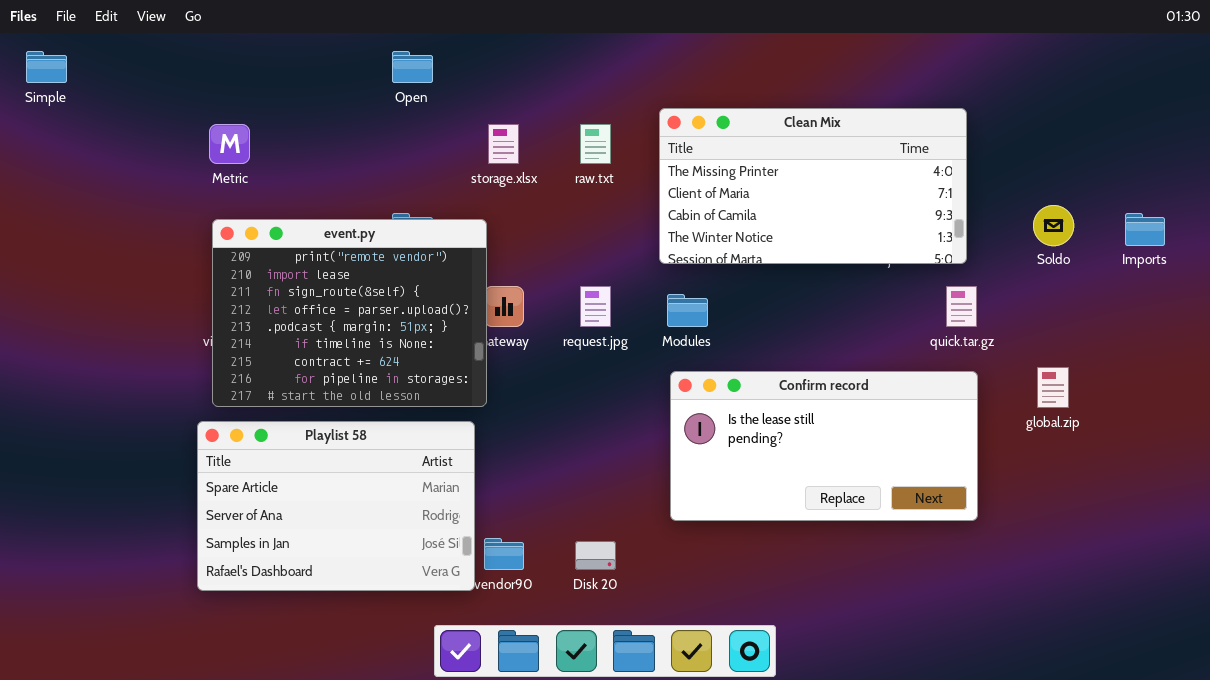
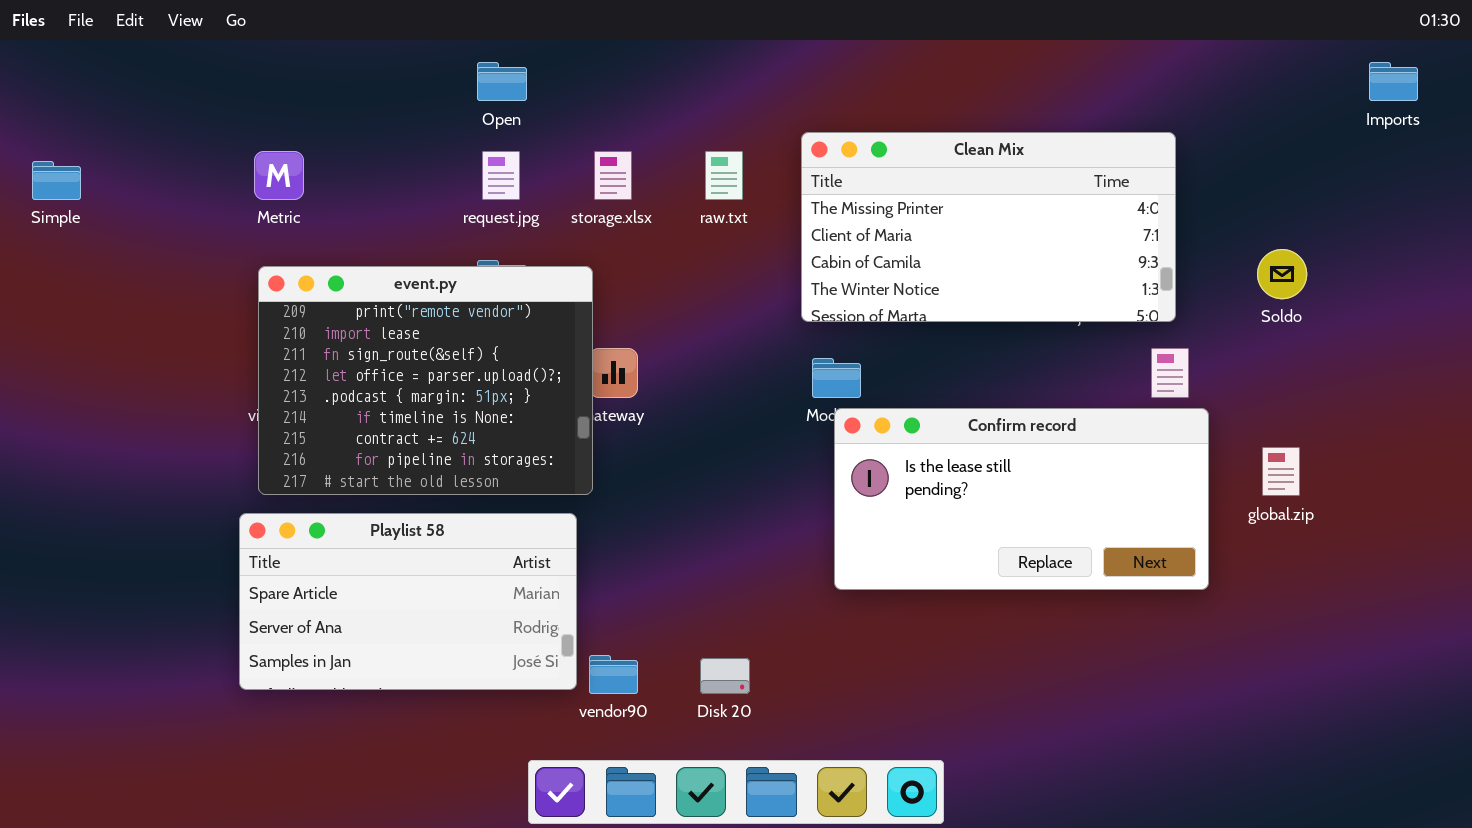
Simple: [26,51,67,83] -> [32,161,81,200], moved
Imports: [1125,213,1165,246] -> [1369,62,1418,101], moved
request.jpg: [580,286,611,327] -> [482,151,520,200], moved
Confirm record: [670,371,978,521] -> [834,408,1209,590], moved
Playlist 58: [197,421,475,591] -> [239,513,577,690], resized

